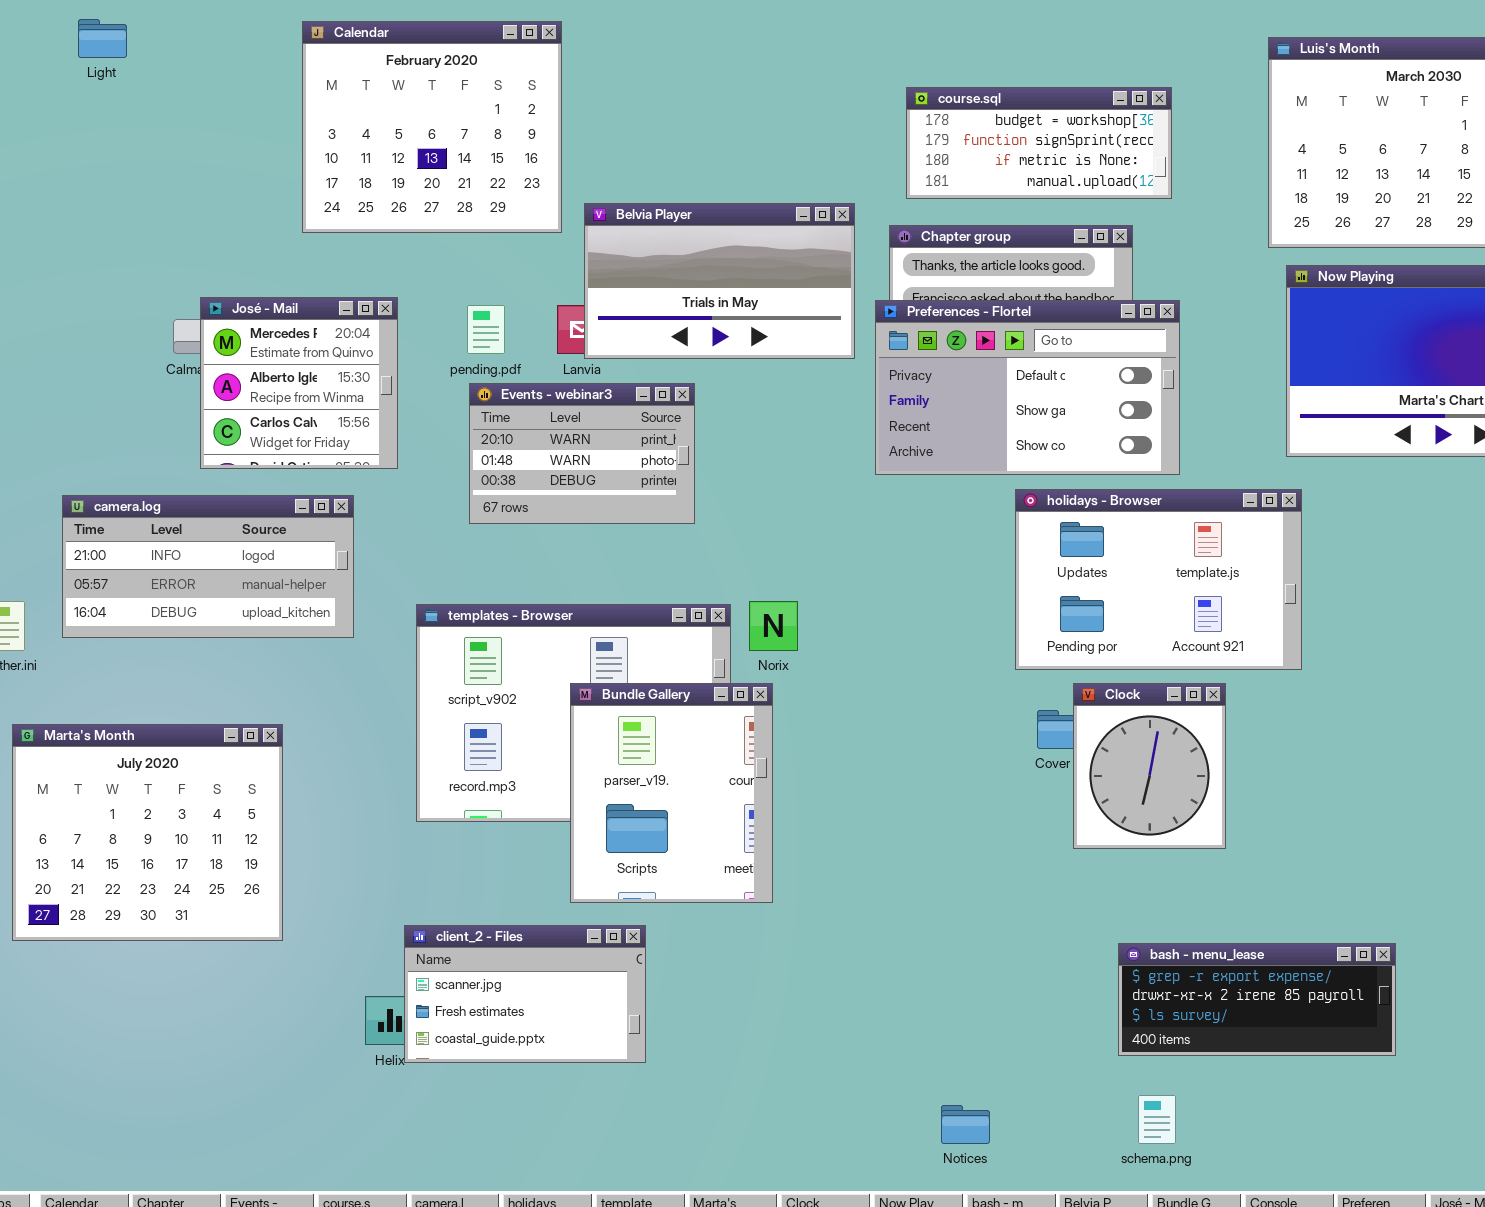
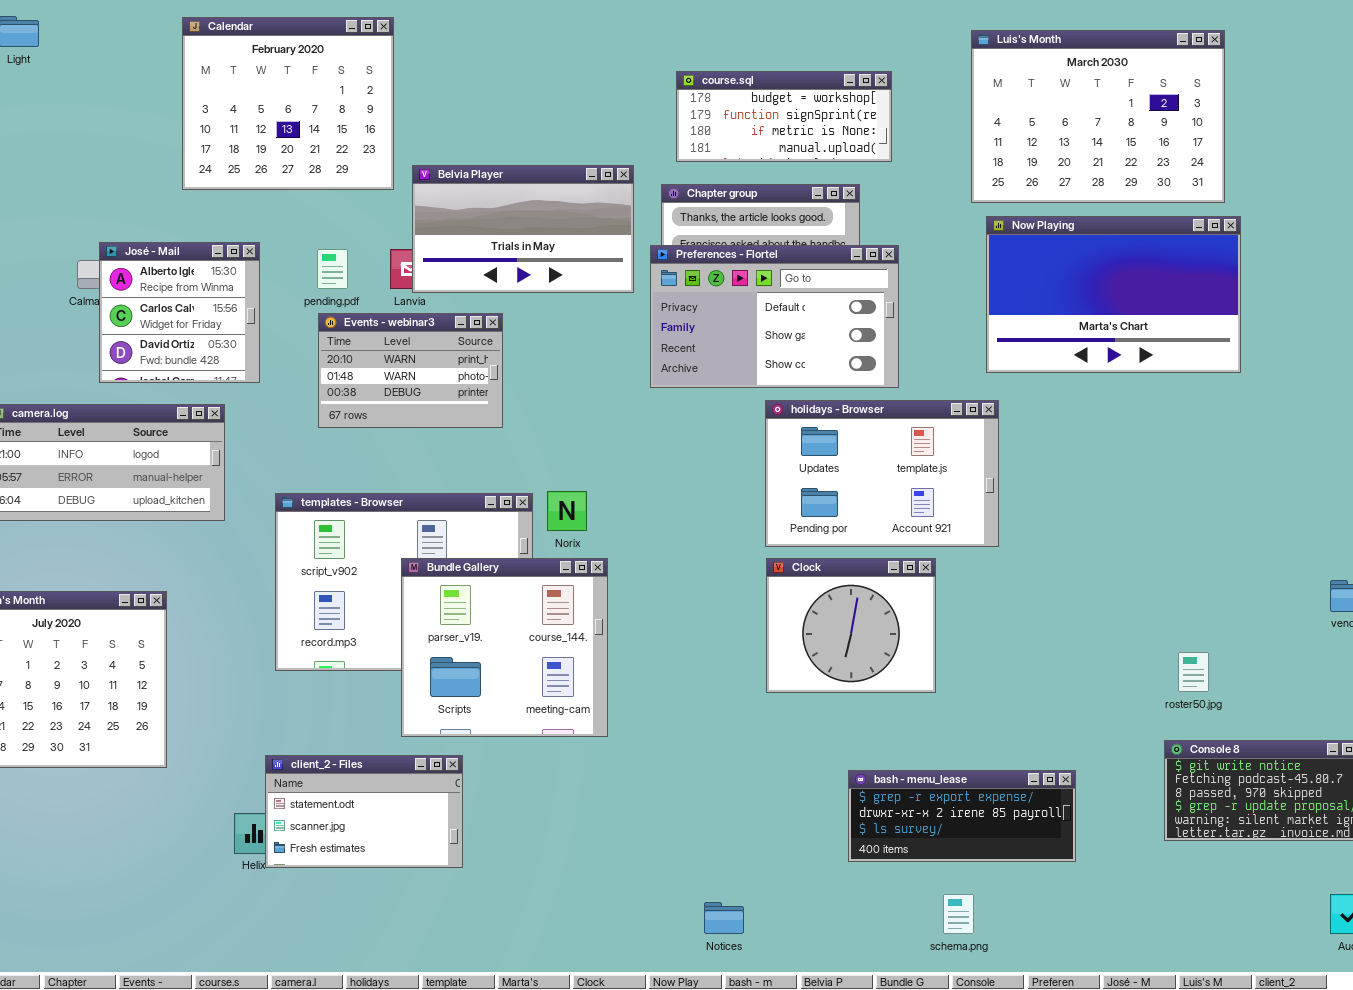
José - Mail: [200,297,398,469] -> [99,242,260,383], scrolled down 1 row
Bundle Gallery: [570,683,773,903] -> [401,558,608,737], resized
Clock: [1073,683,1226,849] -> [766,558,936,693], resized
client_2 - Files: [404,925,646,1063] -> [265,755,463,868], scrolled up 1 row
schema.png: [1138,1095,1176,1144] -> [943,894,974,934], moved

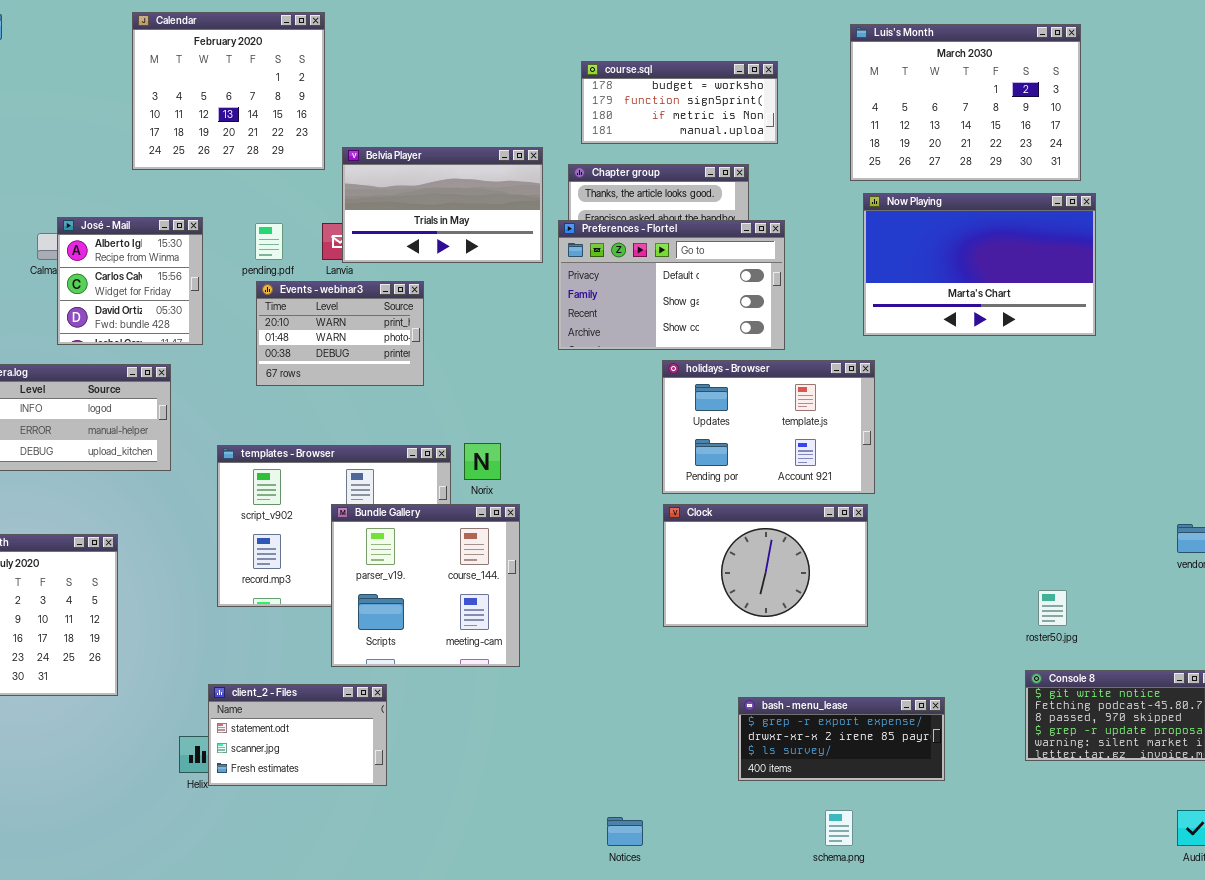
Clock: [766,558,936,693] -> [663,504,868,627], resized

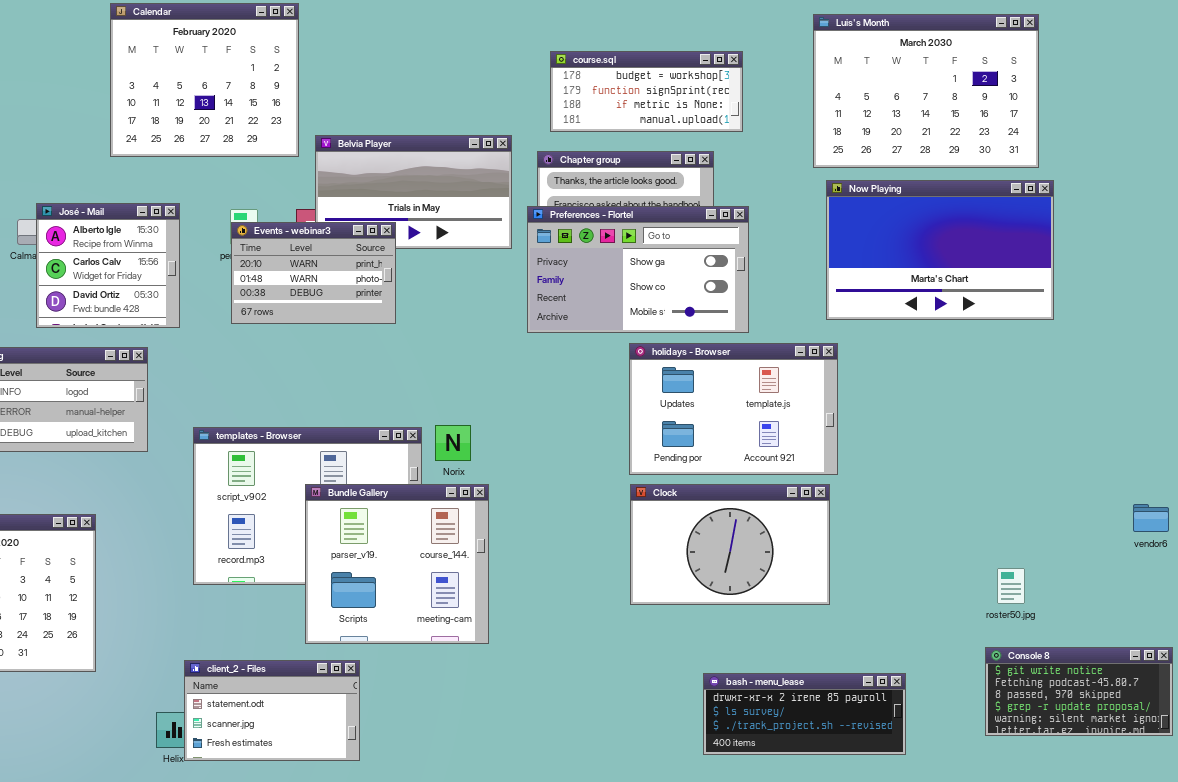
Preferences - Flortel: [558,220,785,350] -> [527,206,749,333], scrolled down 1 row
Events - webinar3: [256,281,424,386] -> [231,222,396,324], moved
bash - menu_lease: [738,697,945,781] -> [703,673,906,755], scrolled down 1 row

